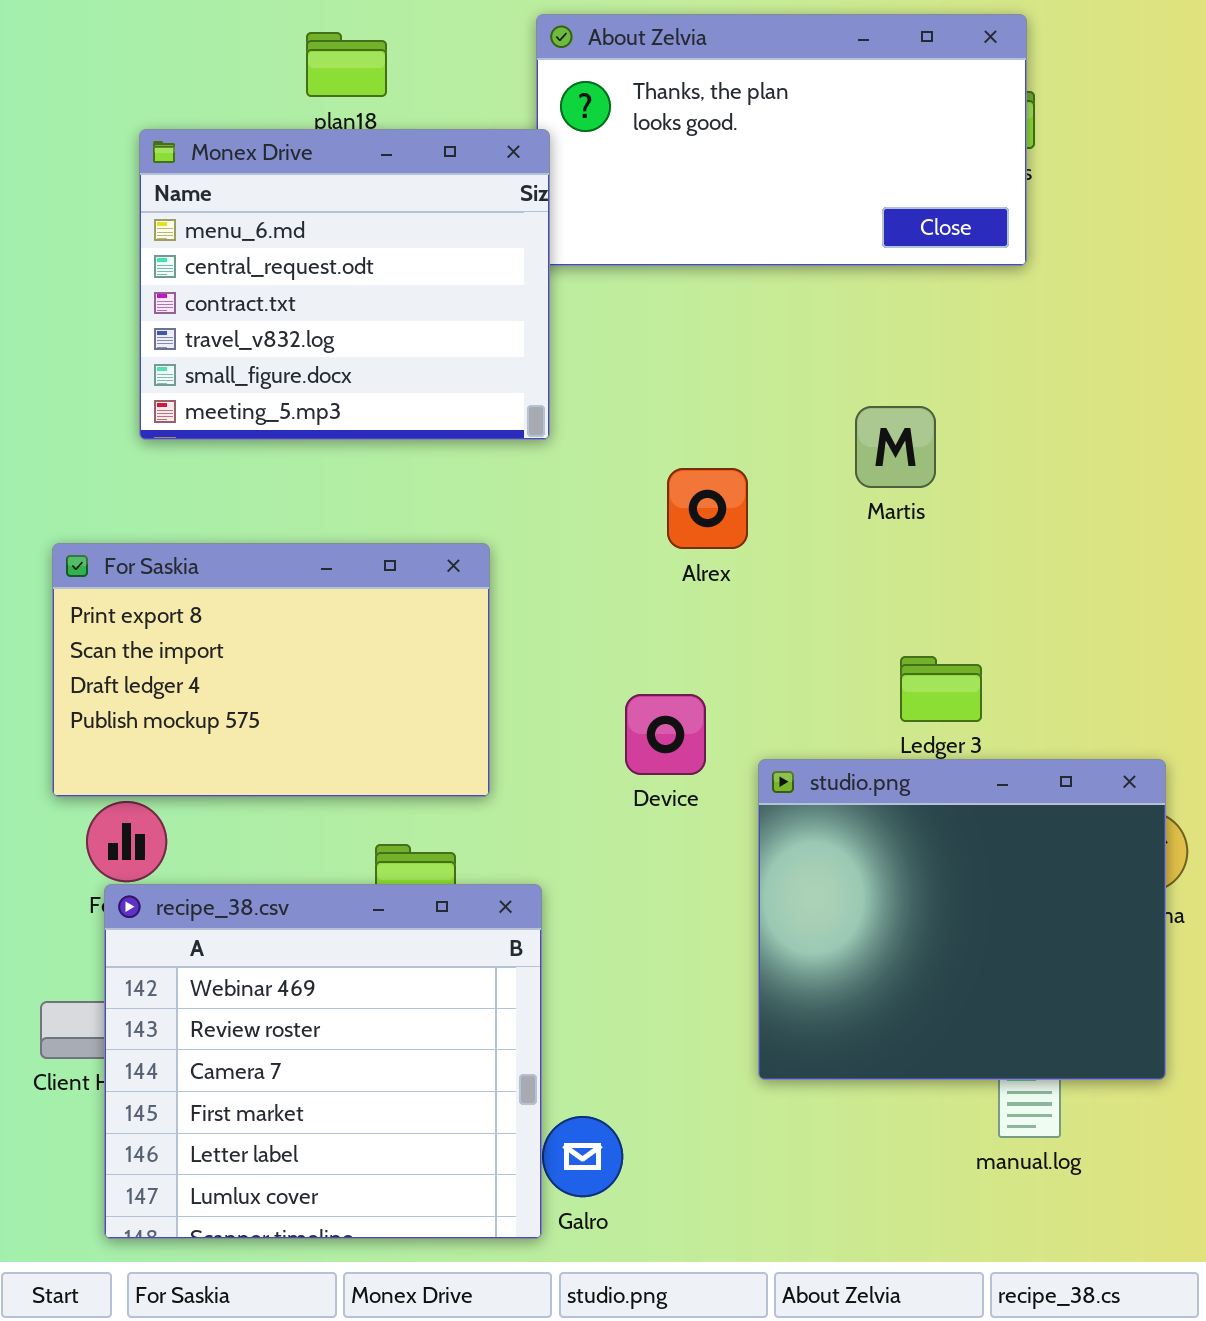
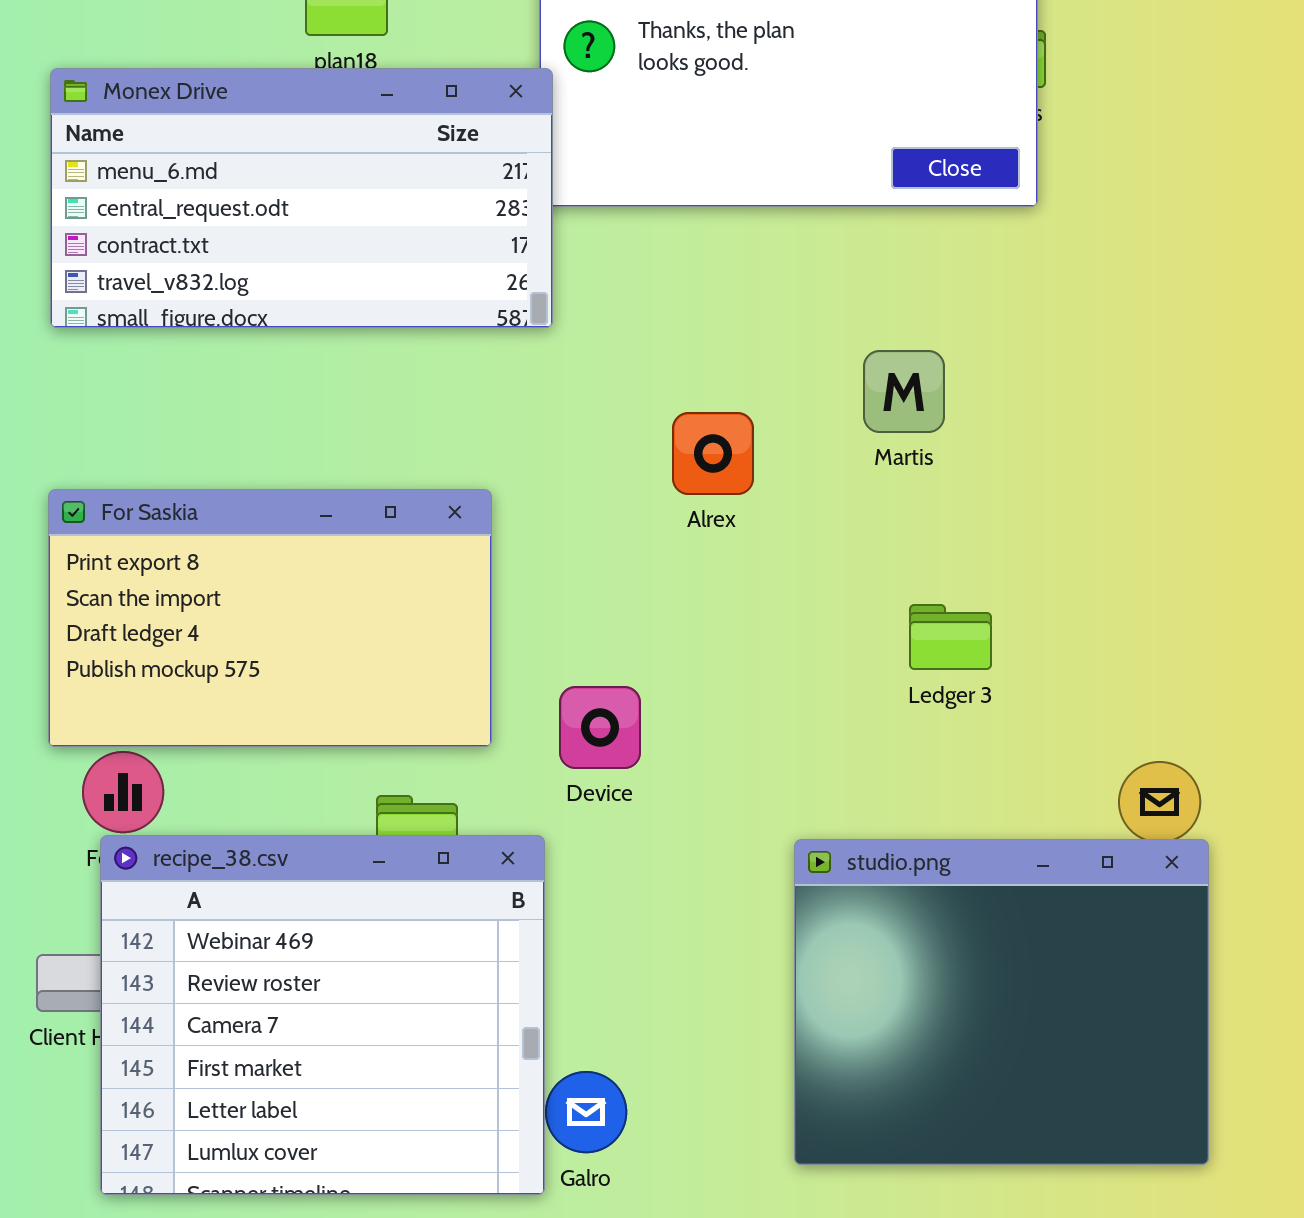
Monex Drive: [139,129,550,440] -> [50,68,553,328], resized
Device: [625,694,706,775] -> [559,686,641,769], moved
studio.png: [758,759,1166,1080] -> [794,839,1209,1165], moved

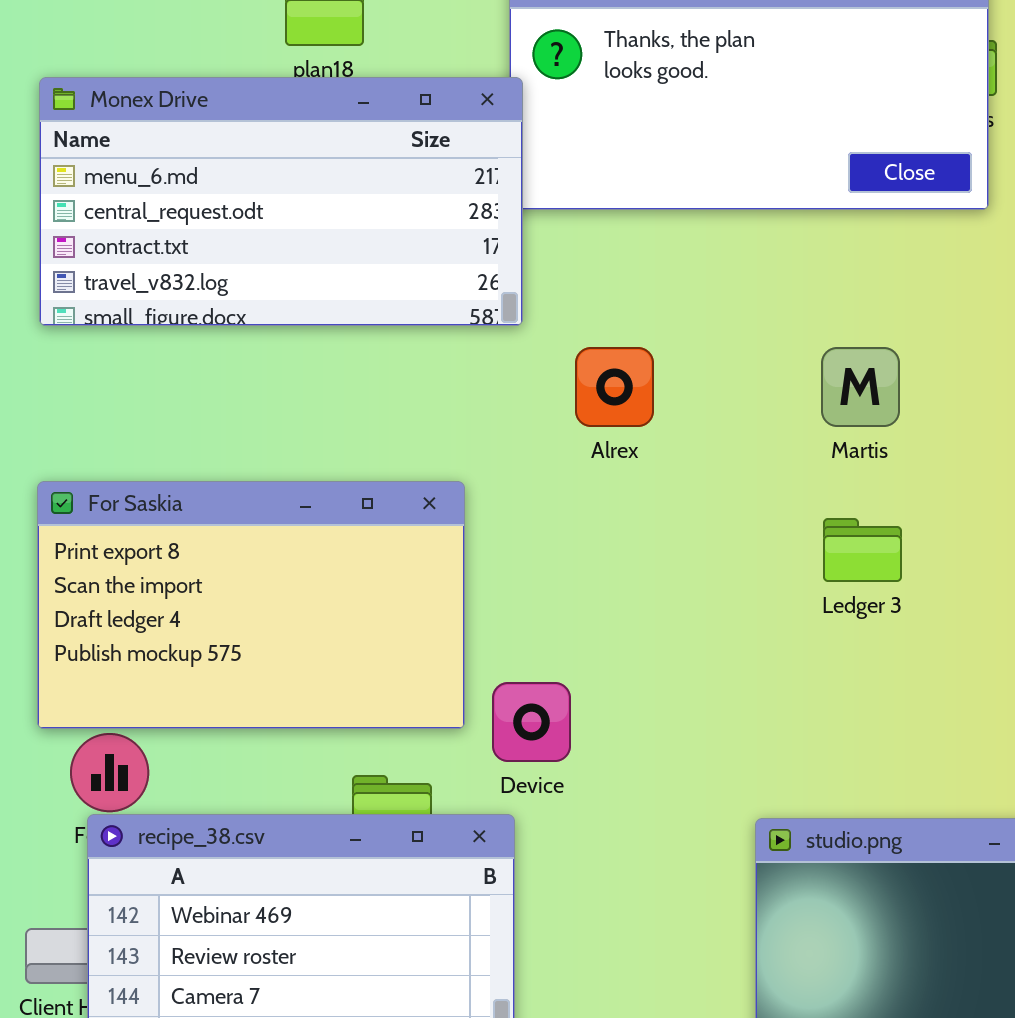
Alrex: [672,412,754,495] -> [575,347,654,427], moved
Ledger 3: [909,604,992,670] -> [823,518,902,582], moved
Device: [559,686,641,769] -> [492,682,571,762], moved

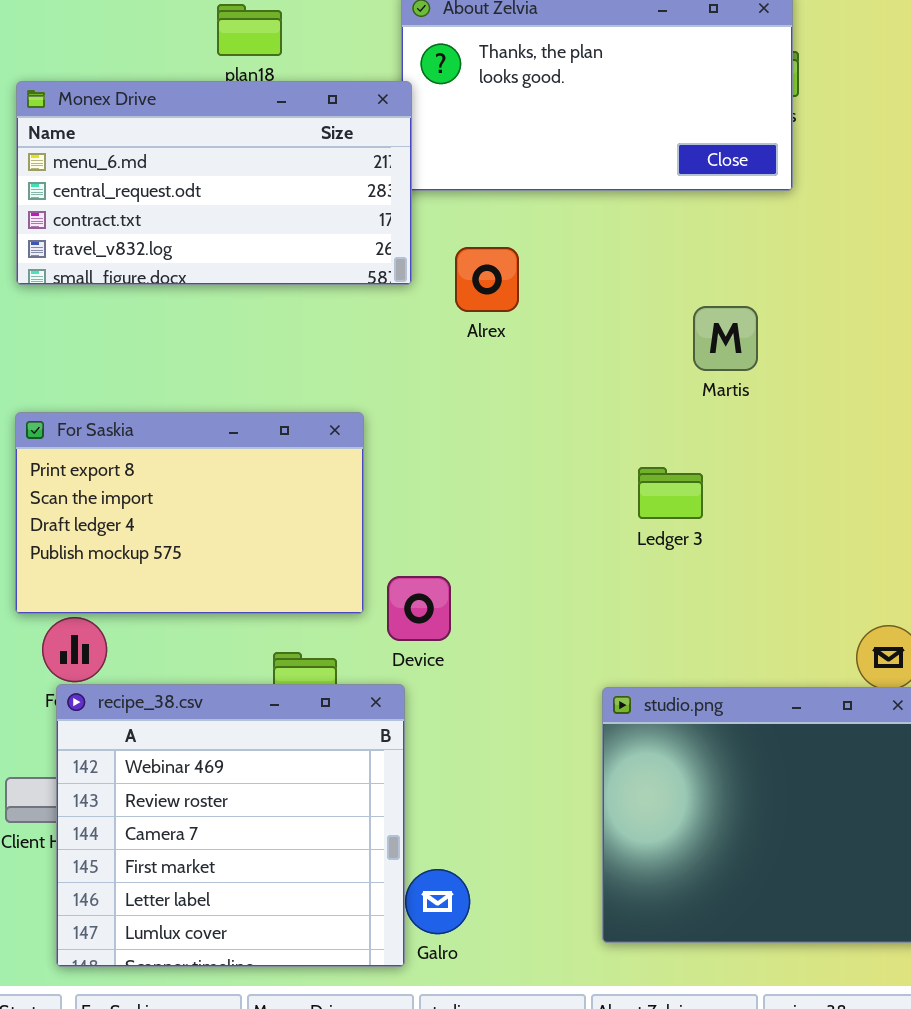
Alrex: [575,347,654,427] -> [455,247,519,312], moved
Martis: [821,347,900,427] -> [693,306,758,371], moved
Ledger 3: [823,518,902,582] -> [638,467,703,519], moved

